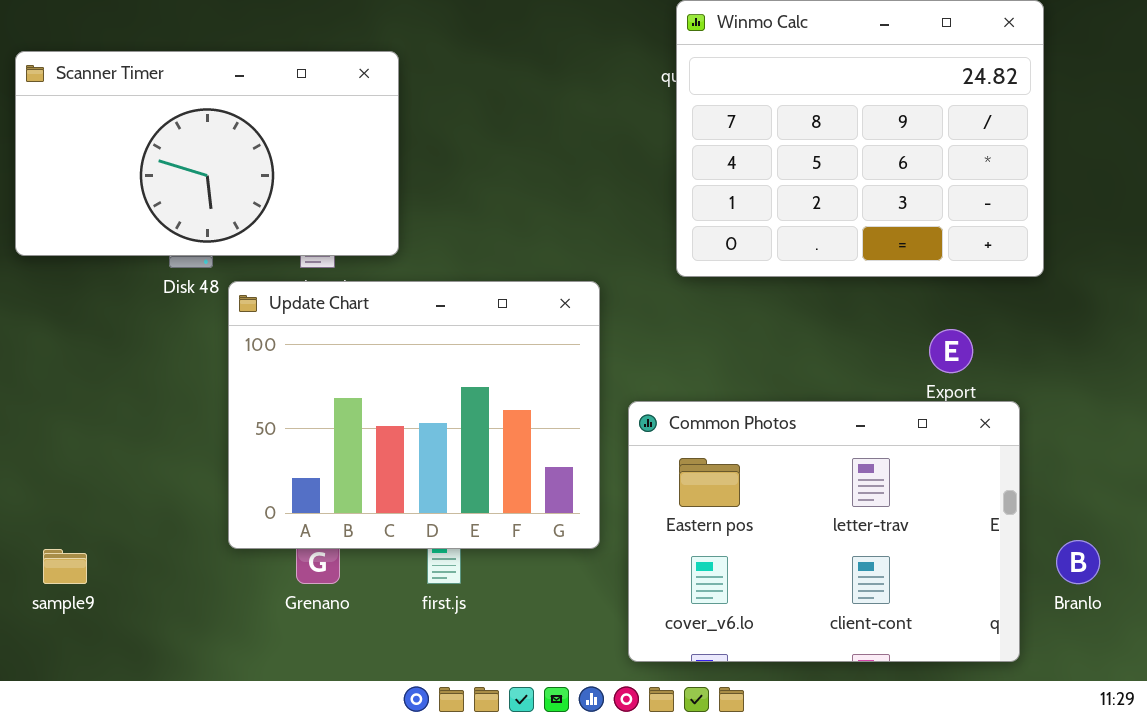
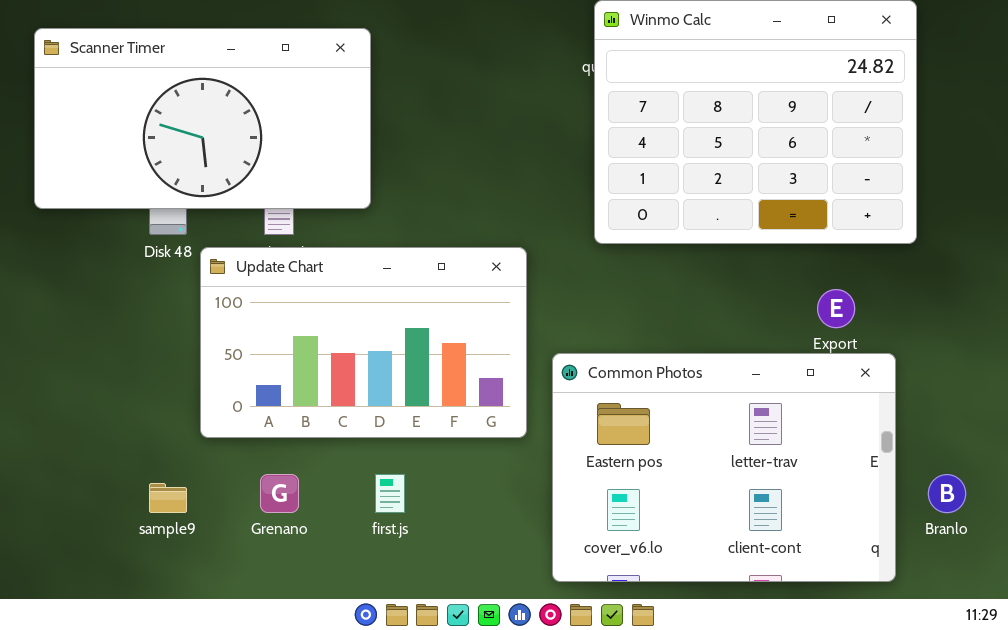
Scanner Timer: [15,51,399,256] -> [34,28,371,209], moved
Update Chart: [228,281,600,549] -> [200,247,527,438], resized
sample9: [43,549,87,584] -> [149,483,187,513], moved

